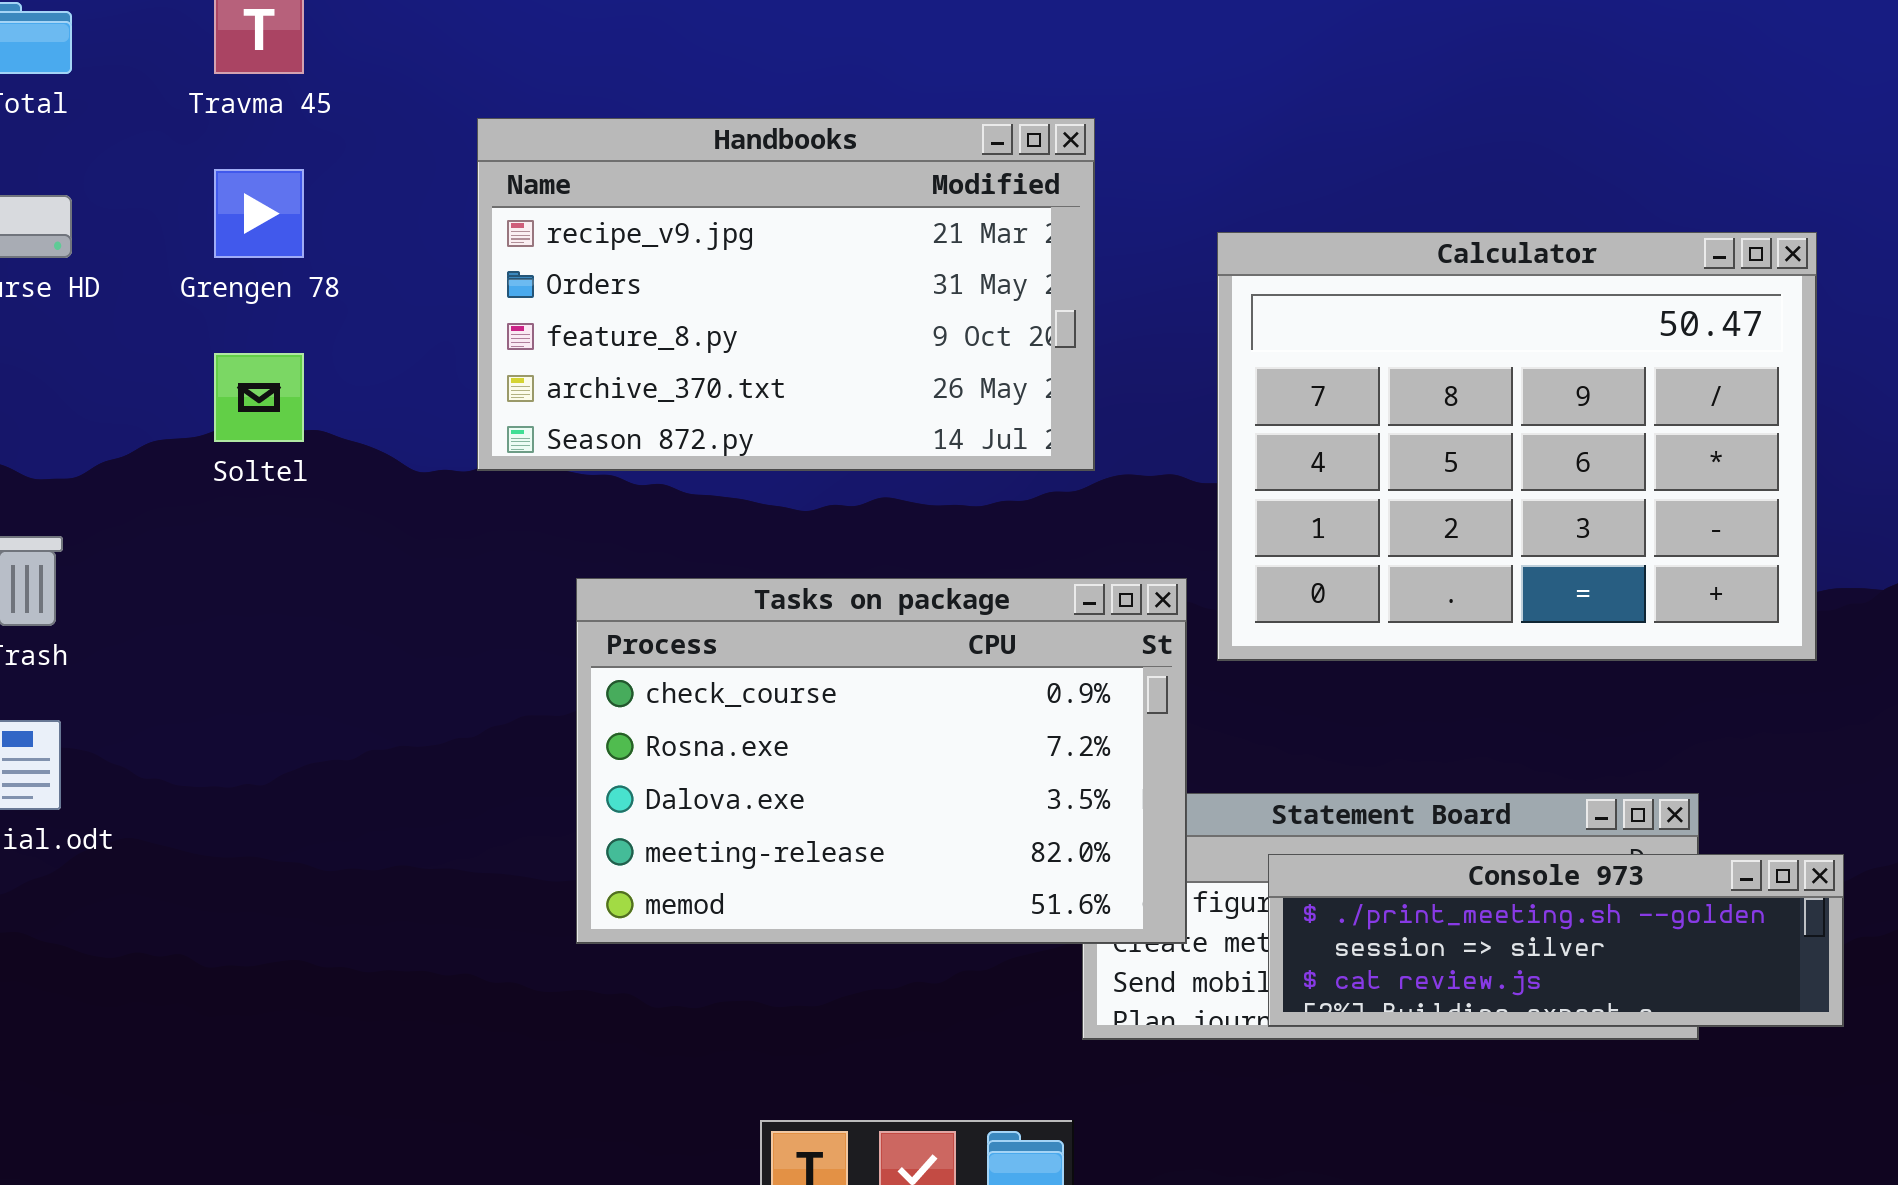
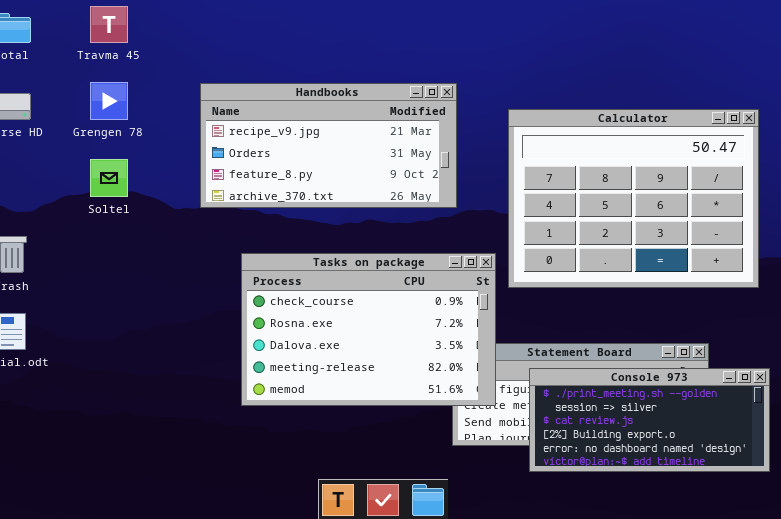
Handbooks: [477,118,1095,471] -> [200,83,457,208], resized
Console 973: [1268,854,1844,1027] -> [529,368,770,472], resized

